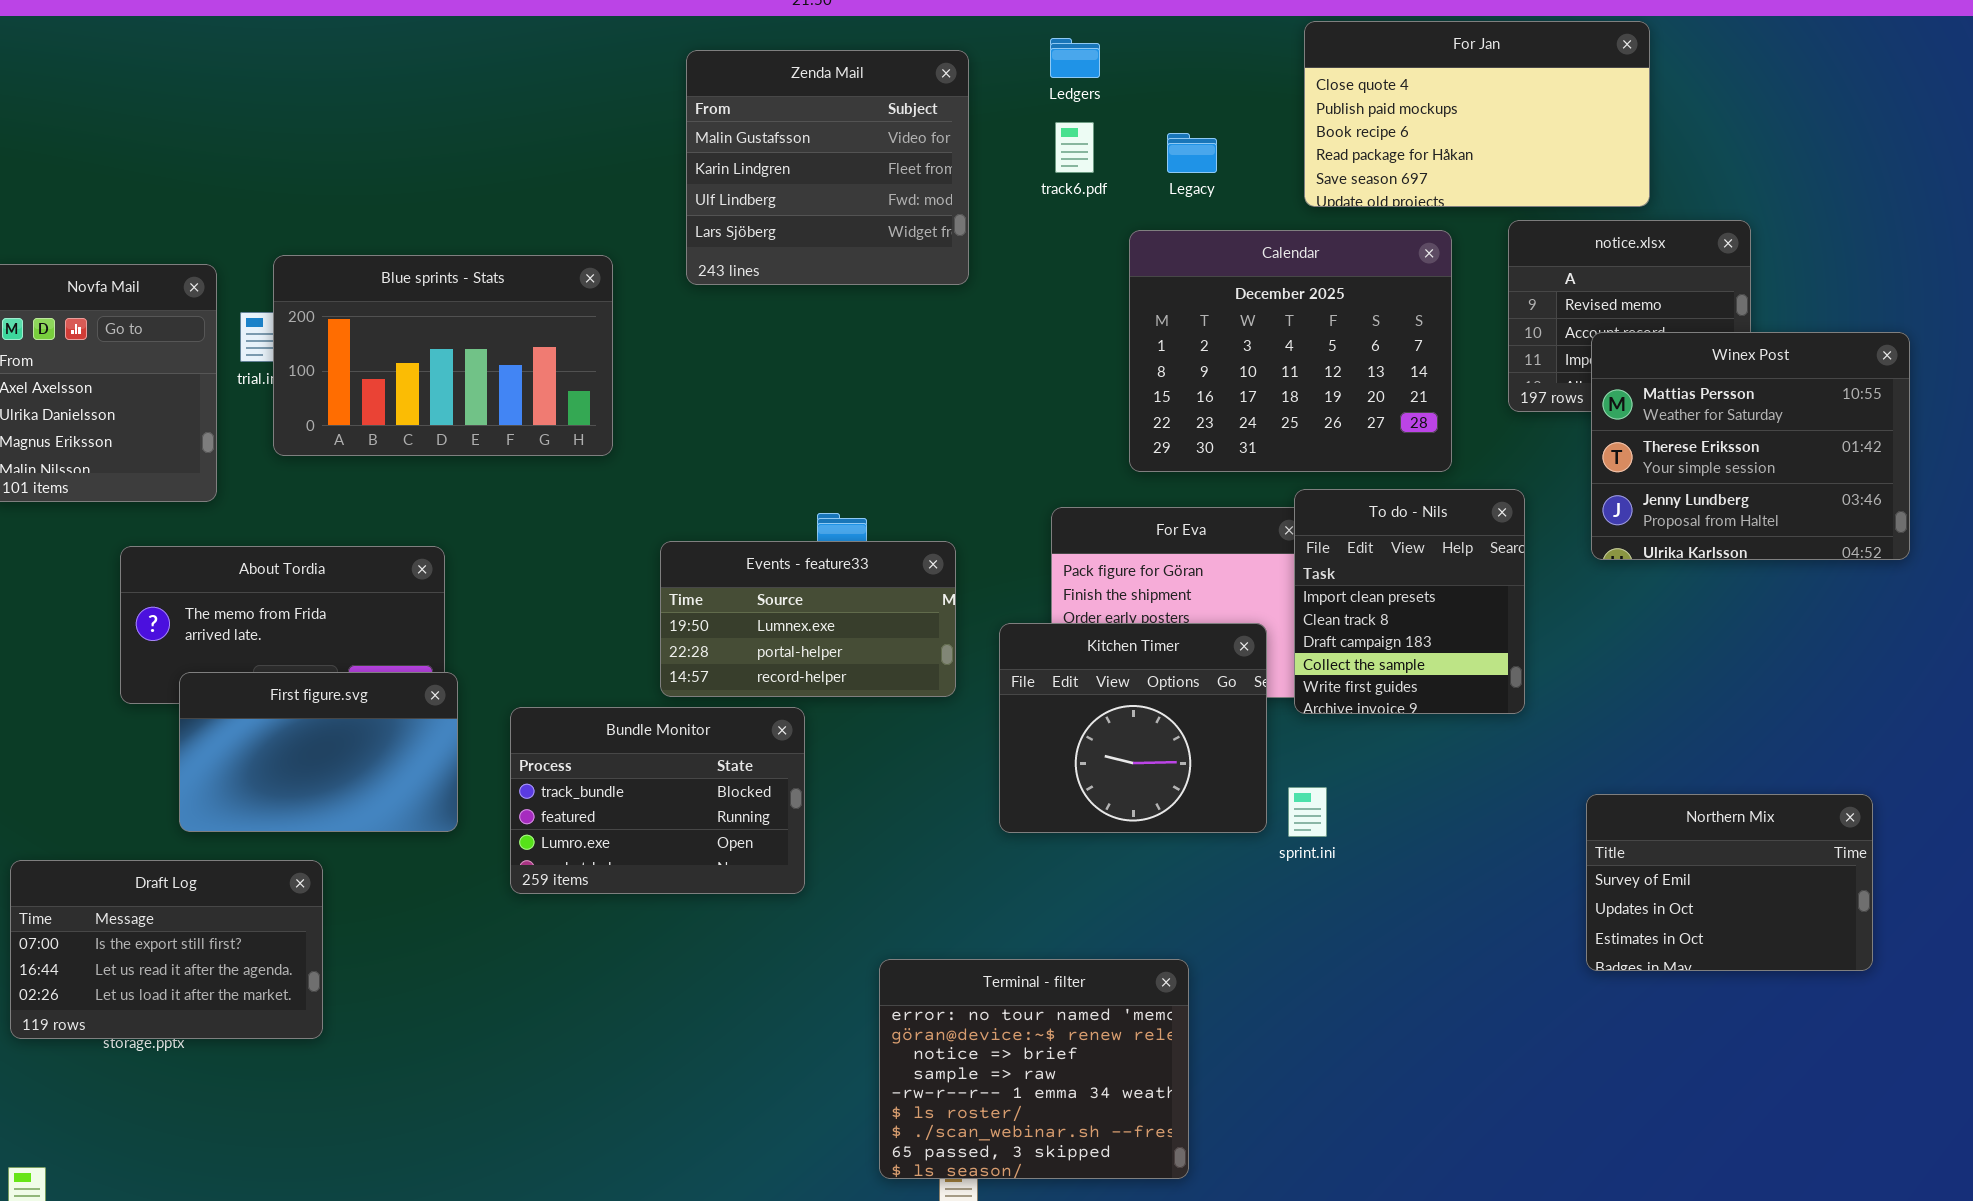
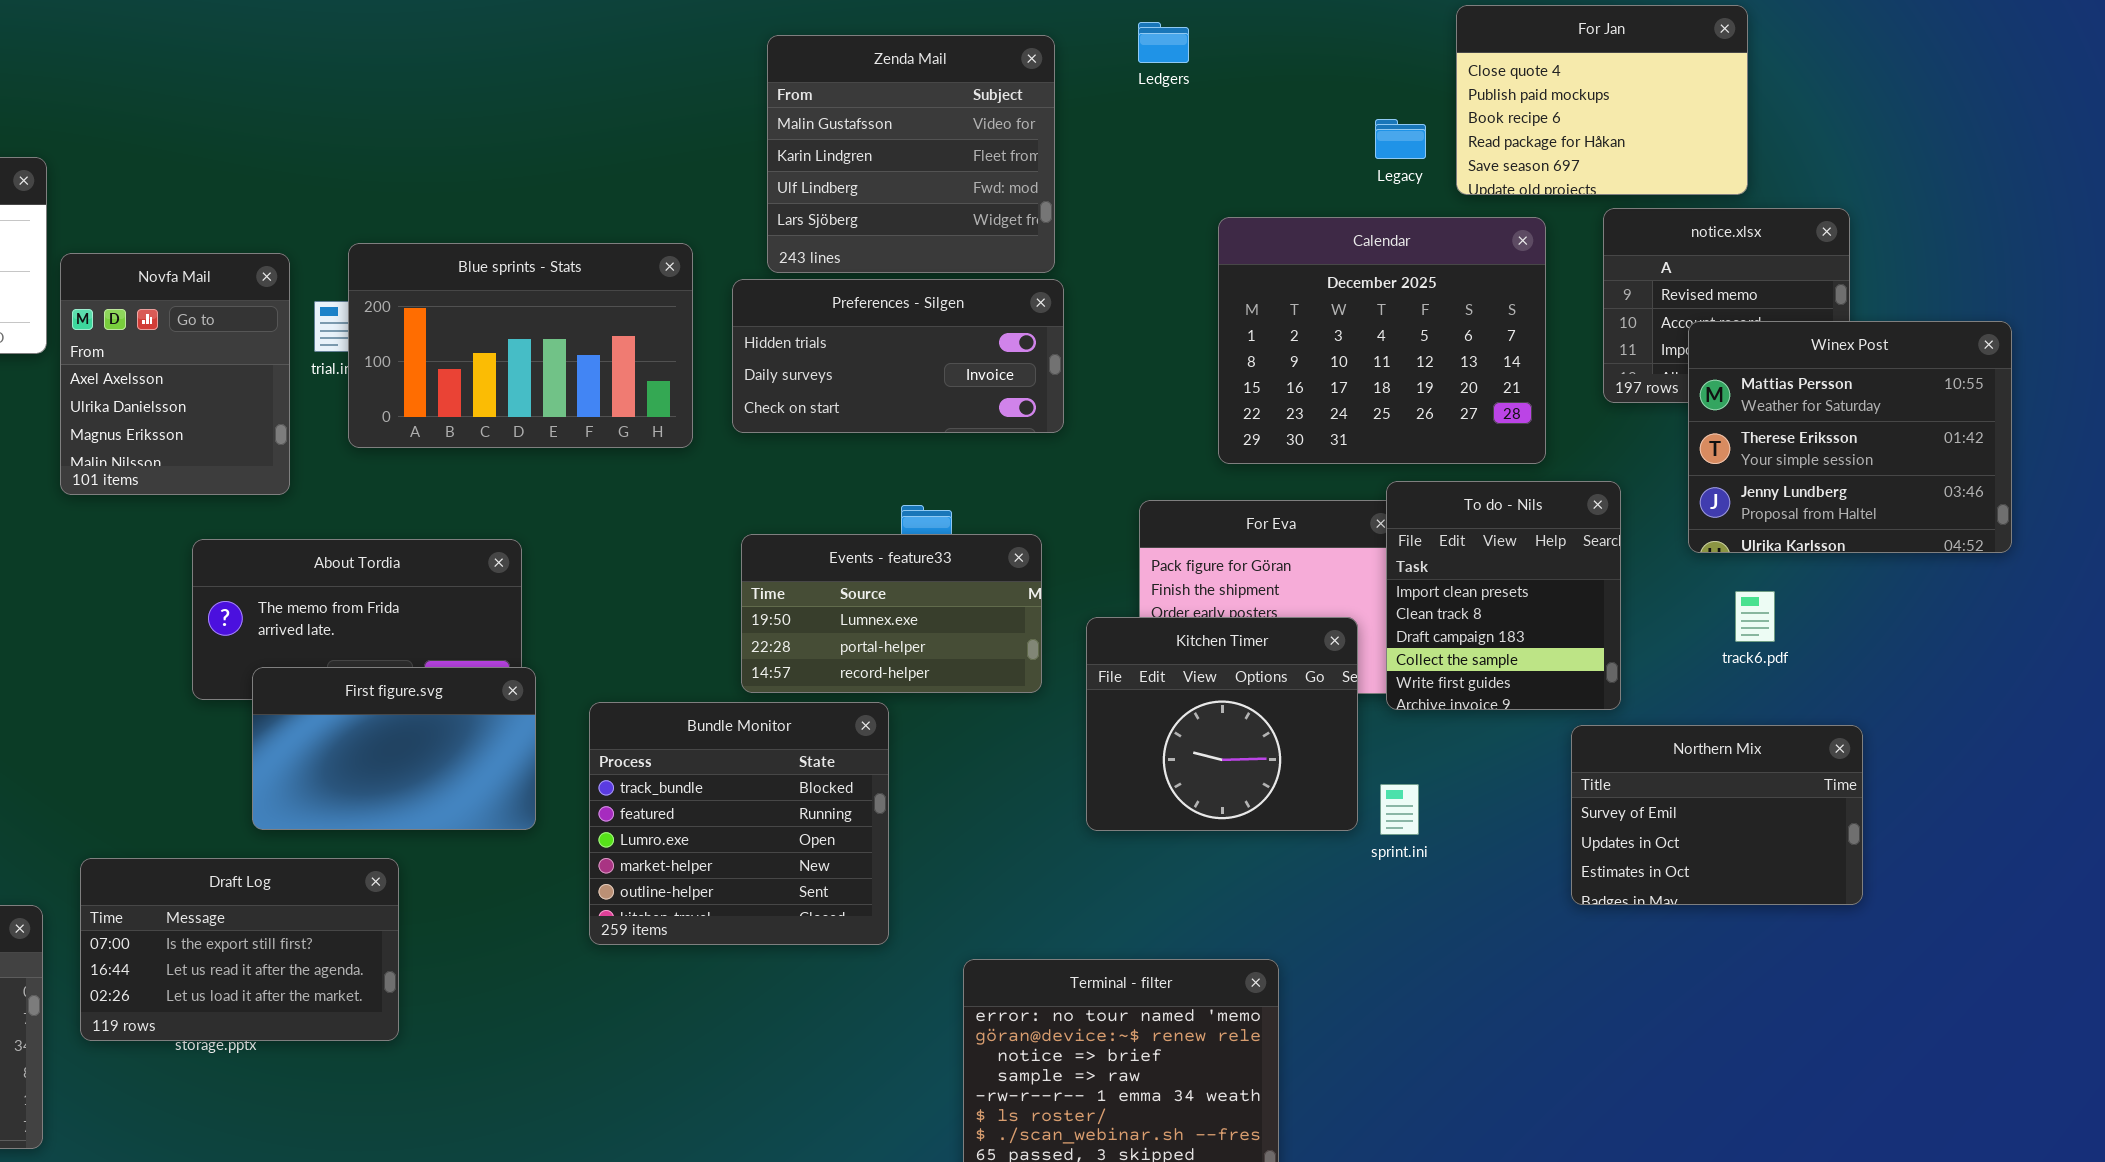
For Jan: [1304,21,1650,207] -> [1456,5,1748,195], resized
track6.pdf: [1055,122,1094,173] -> [1735,591,1775,642], moved
Legacy: [1167,133,1217,173] -> [1375,119,1426,159], moved
Preferences - Silgen: none -> [732,279,1064,433], opened
Bundle Monitor: [510,707,805,894] -> [589,702,889,945], resized
Northern Mix: [1586,794,1873,971] -> [1571,725,1863,905], moved

